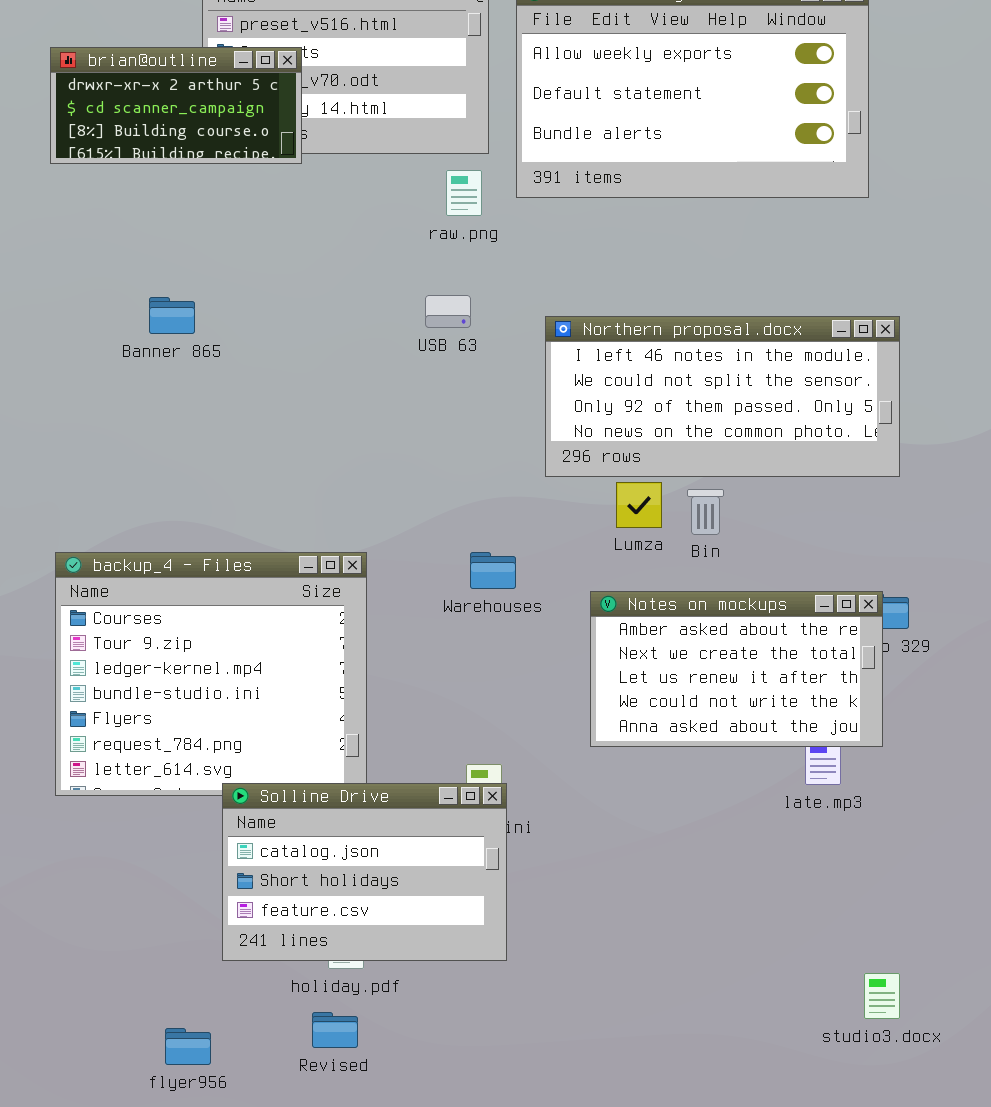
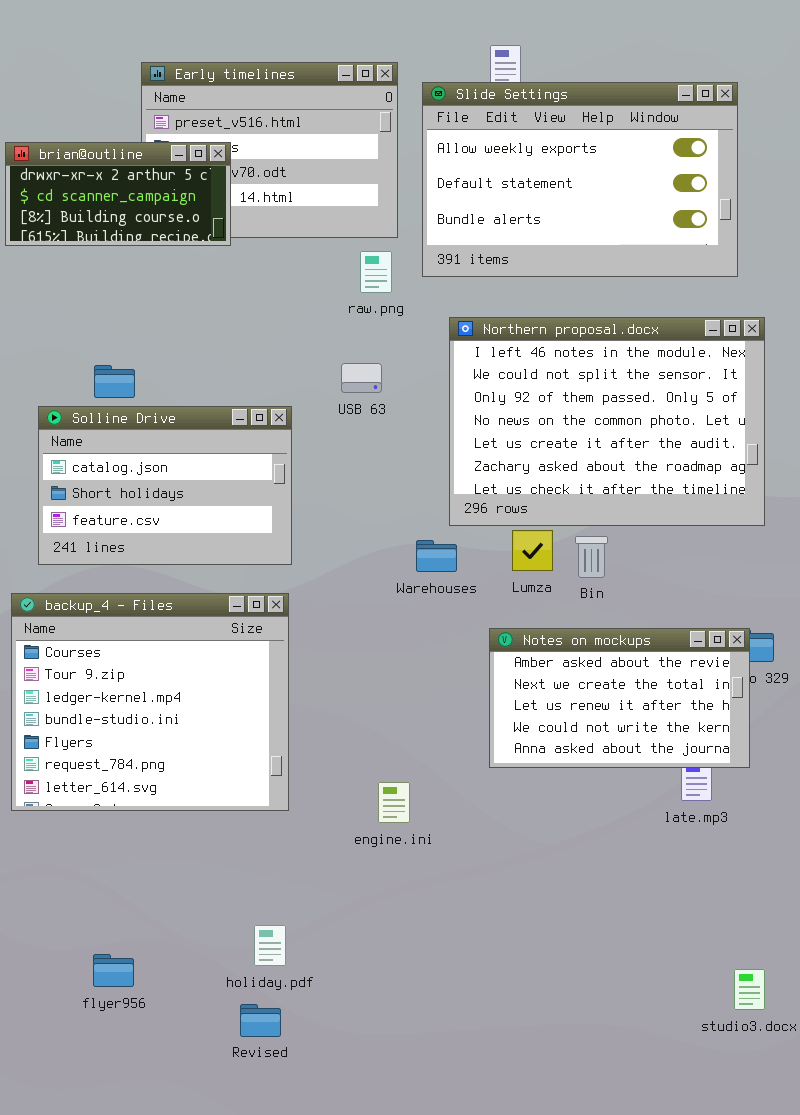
Northern proposal.docx: [545,316,900,477] -> [449,317,765,526], resized
Warehouses: [470,552,516,589] -> [416,540,457,572], moved
Solline Drive: [222,783,507,961] -> [38,406,292,565], moved
flyer956: [165,1028,211,1065] -> [93,954,134,987], moved

